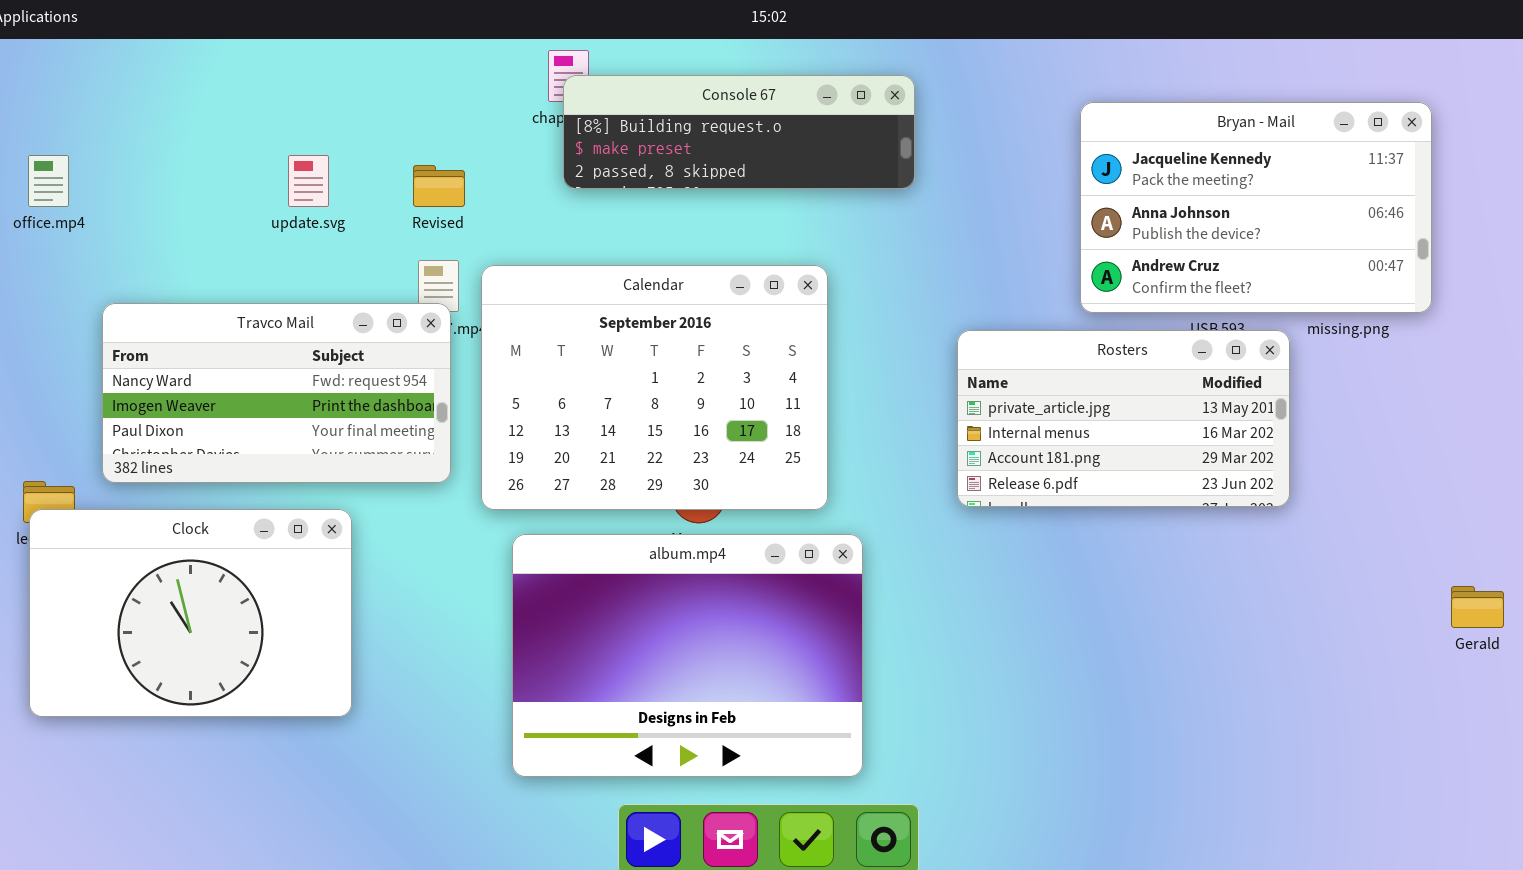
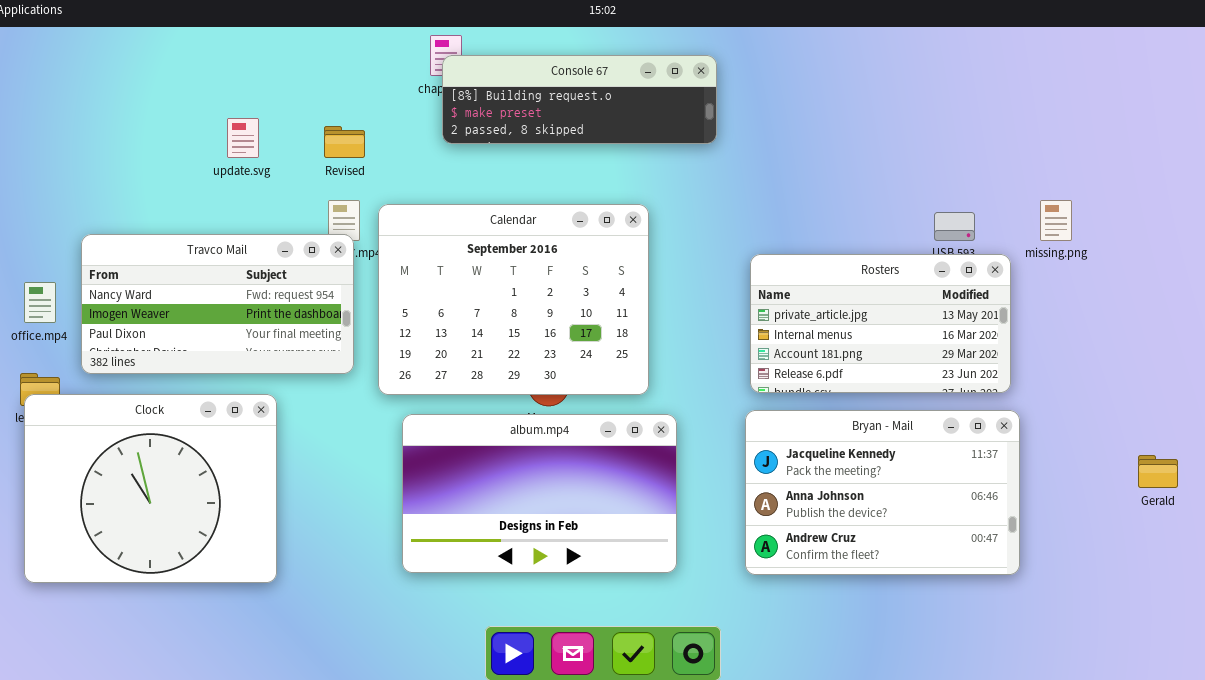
Bryan - Mail: [1080,102,1432,313] -> [745,410,1020,575], moved
office.mp4: [28,155,69,207] -> [24,282,56,323], moved
Clock: [29,509,352,717] -> [24,394,277,583], resized
album.mp4: [512,534,863,777] -> [402,414,677,573], resized

